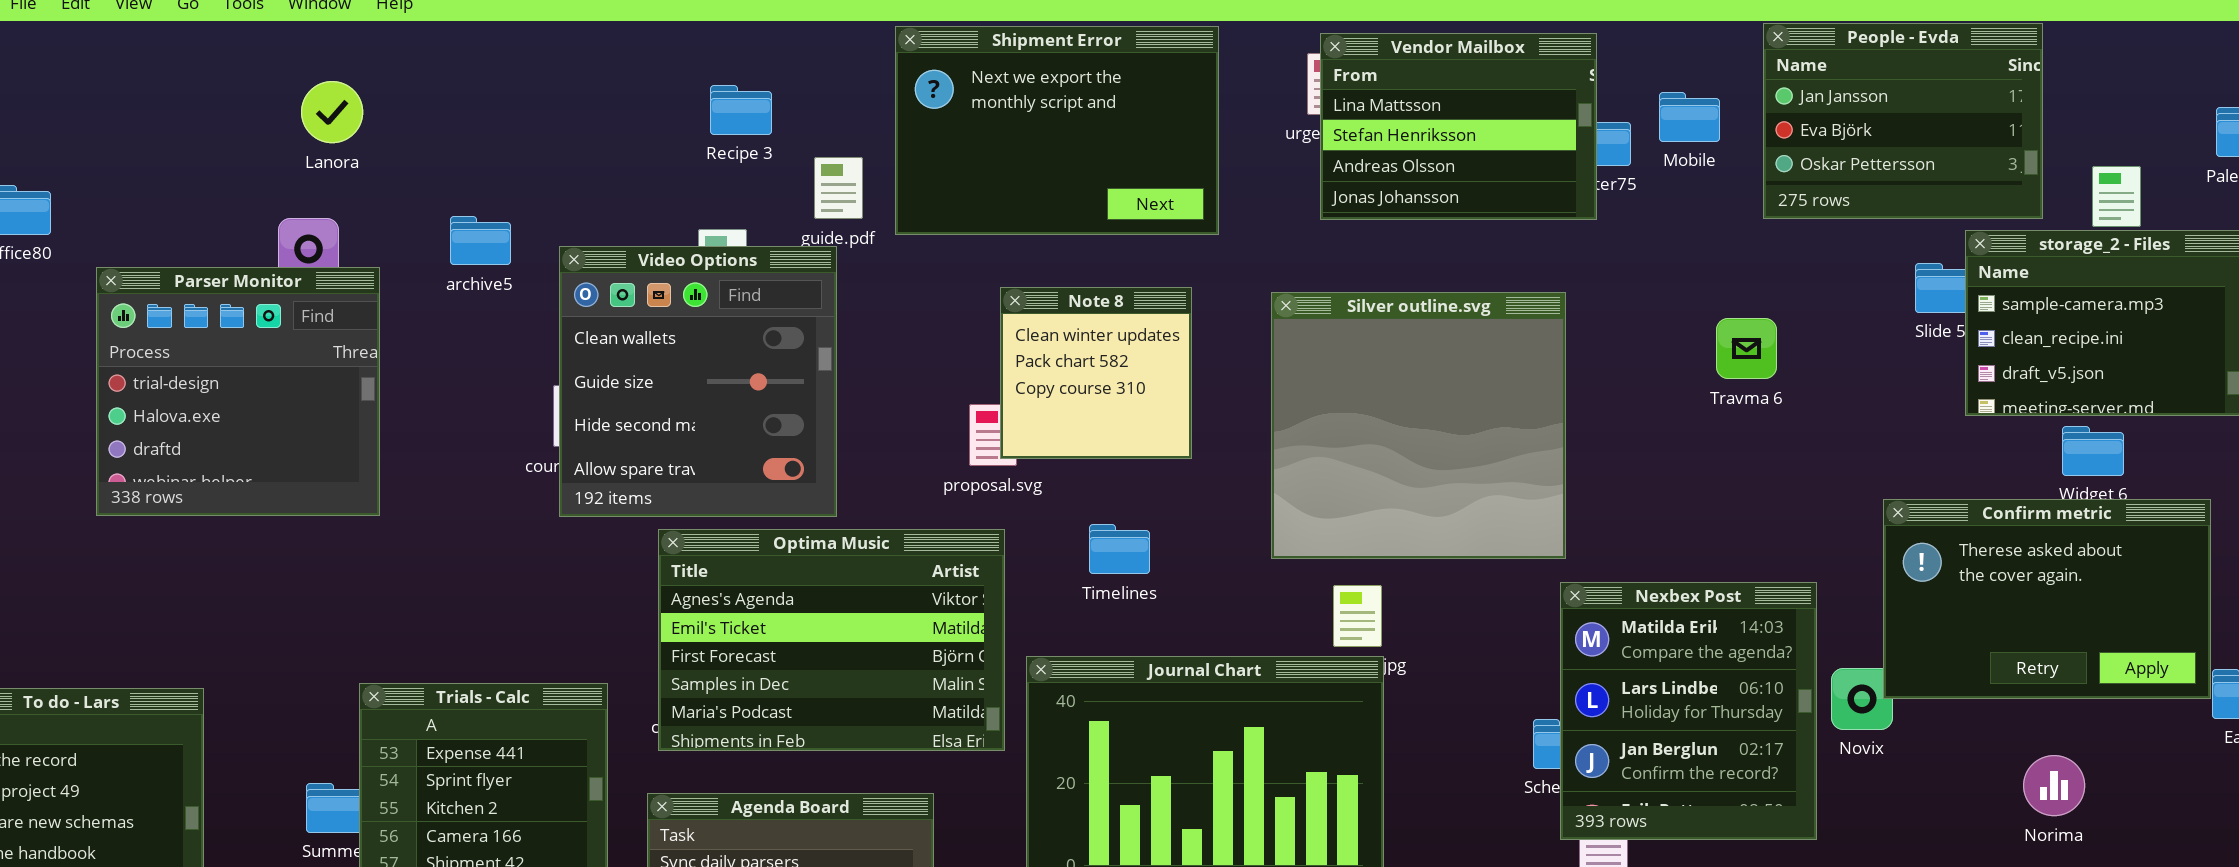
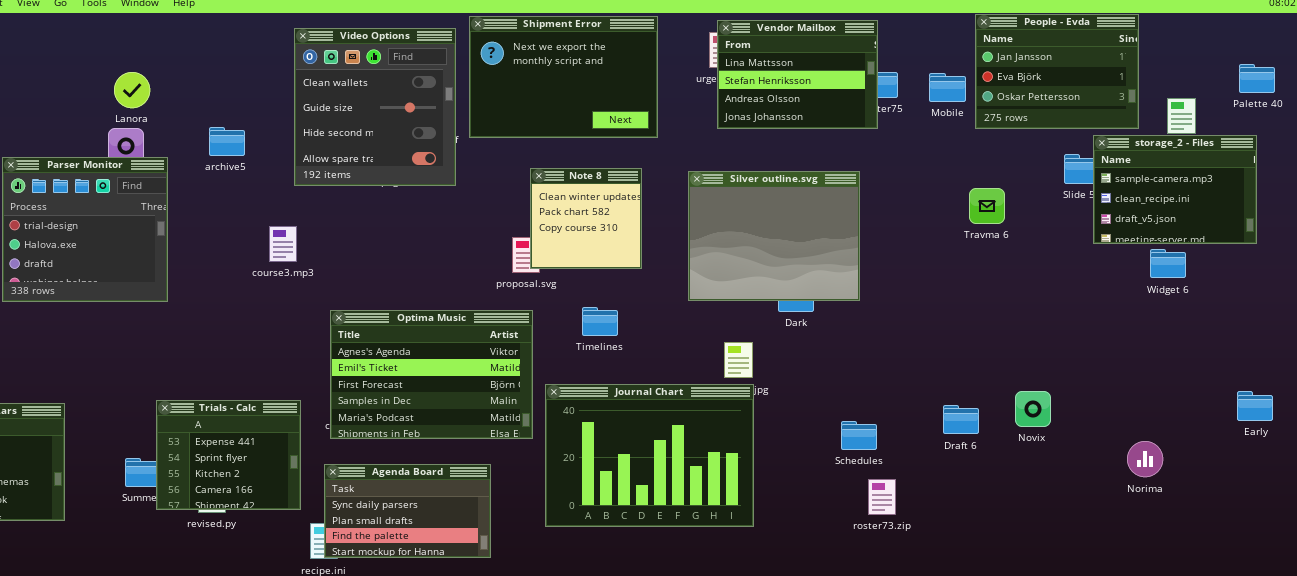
Lanora: [301,81,363,143] -> [114,72,150,108], moved
Mobile: [1659,92,1720,142] -> [929,73,966,102], moved
Video Options: [559,246,837,517] -> [294,28,456,186], moved
Silver outline.svg: [1271,292,1566,559] -> [688,171,860,301], resized
Travma 6: [1716,318,1777,379] -> [969,188,1005,224], moved
Confirm metric: [1883,499,2211,699] -> none, closed
Nexbex Post: [1560,582,1817,840] -> none, closed

